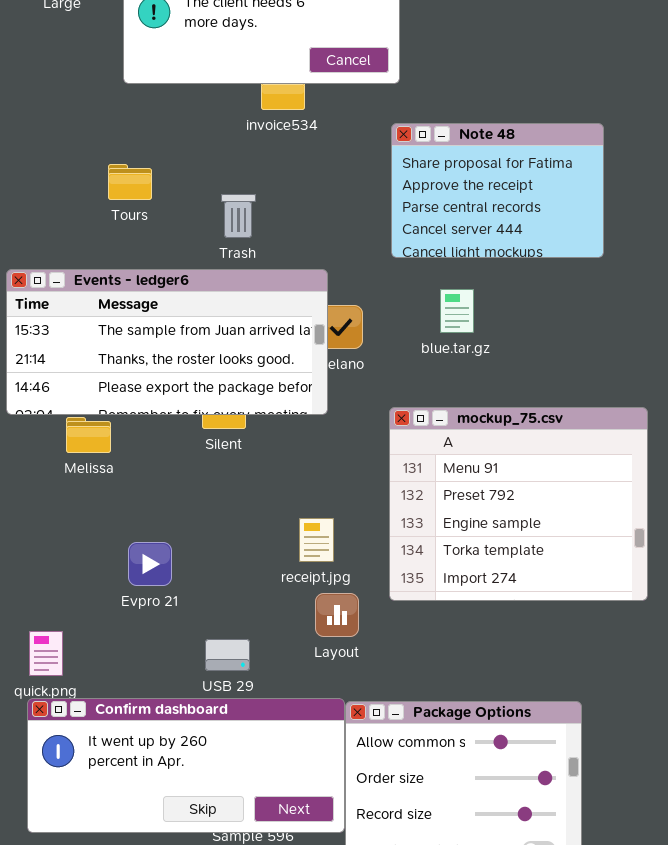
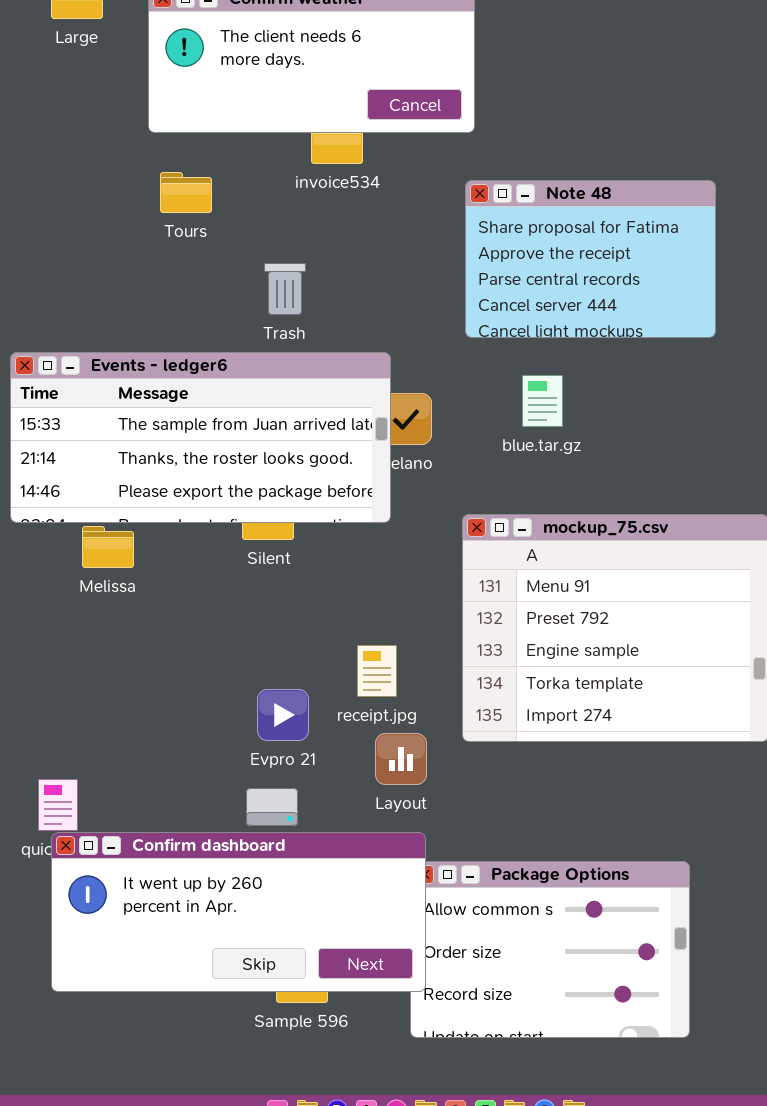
Tours: [108,164,152,200] -> [160,172,212,213], moved
Evpro 21: [128,542,172,586] -> [257,689,309,741], moved
Confirm dashboard: [27,698,345,833] -> [51,832,426,992], moved

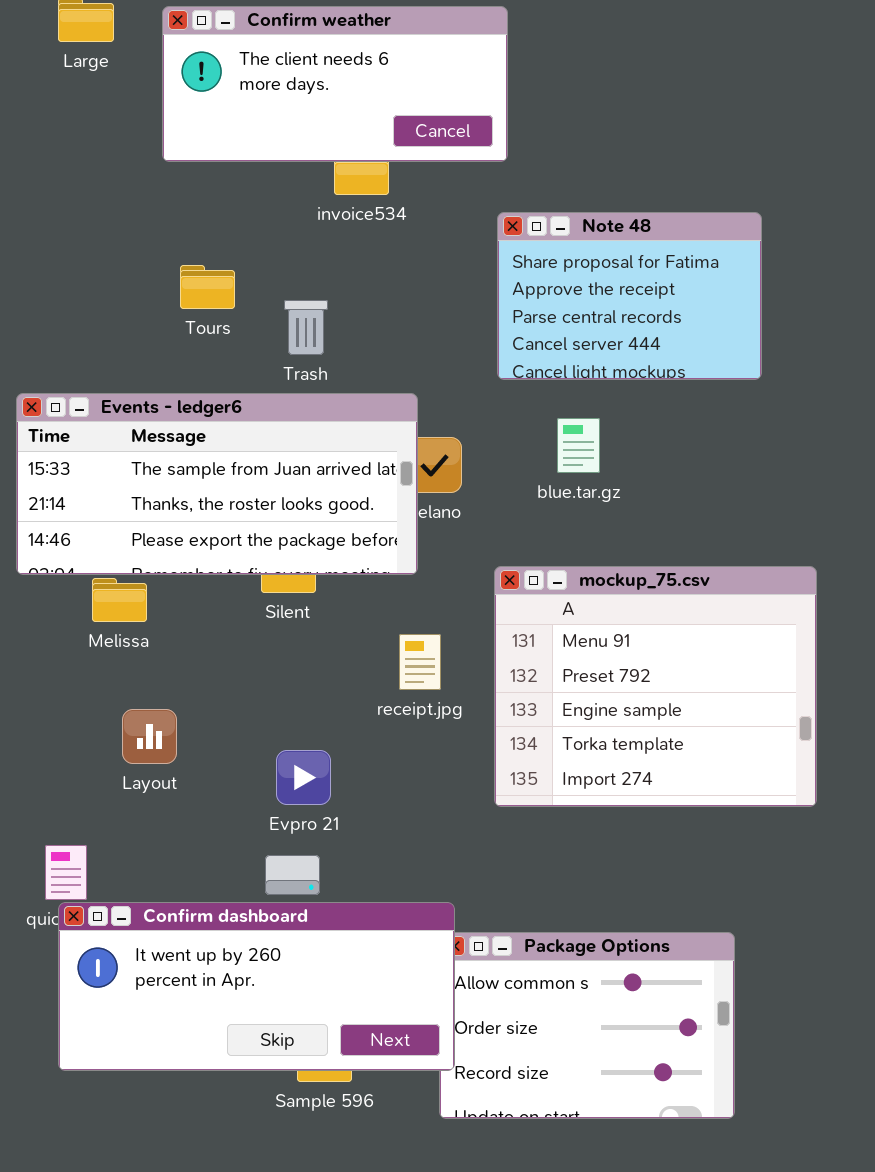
Tours: [160,172,212,213] -> [180,265,235,309], moved
receipt.jpg: [357,645,397,697] -> [399,634,441,690], moved
Layout: [375,733,427,785] -> [122,709,177,764], moved

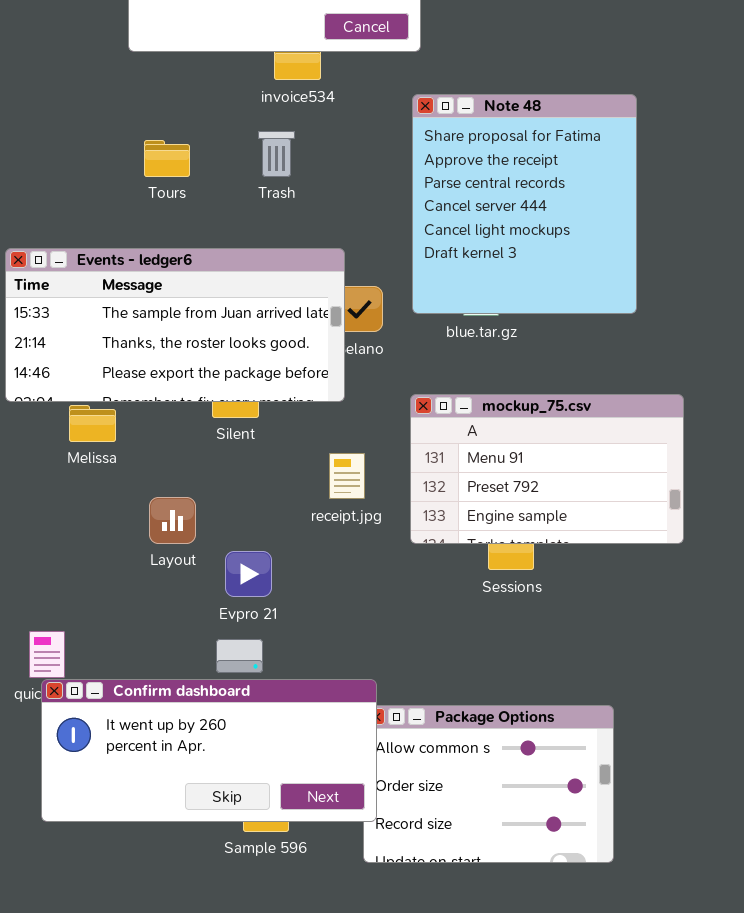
Note 48: [497,212,762,380] -> [412,94,637,314], resized
Trash: [284,300,328,355] -> [258,131,295,177], moved
mockup_75.csv: [494,566,817,807] -> [410,394,684,544], resized
Layout: [122,709,177,764] -> [149,497,196,544], moved

